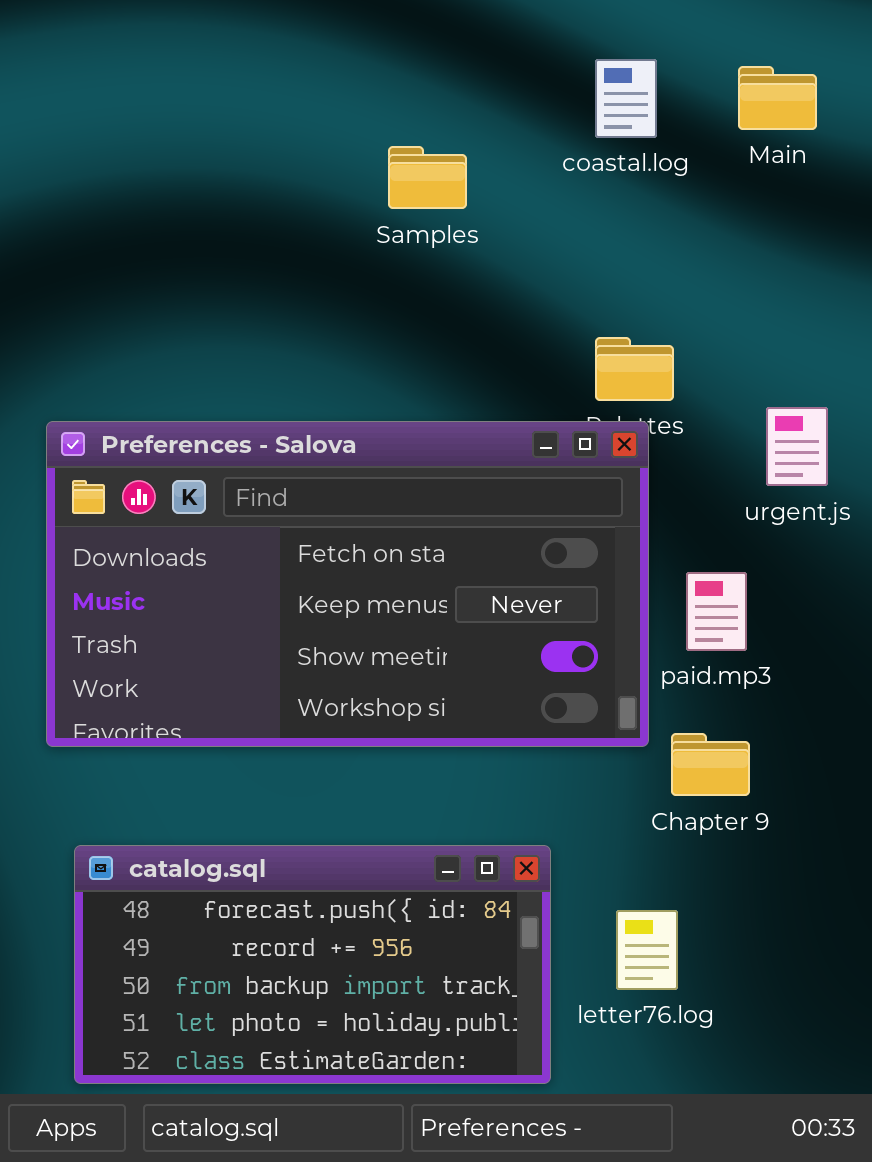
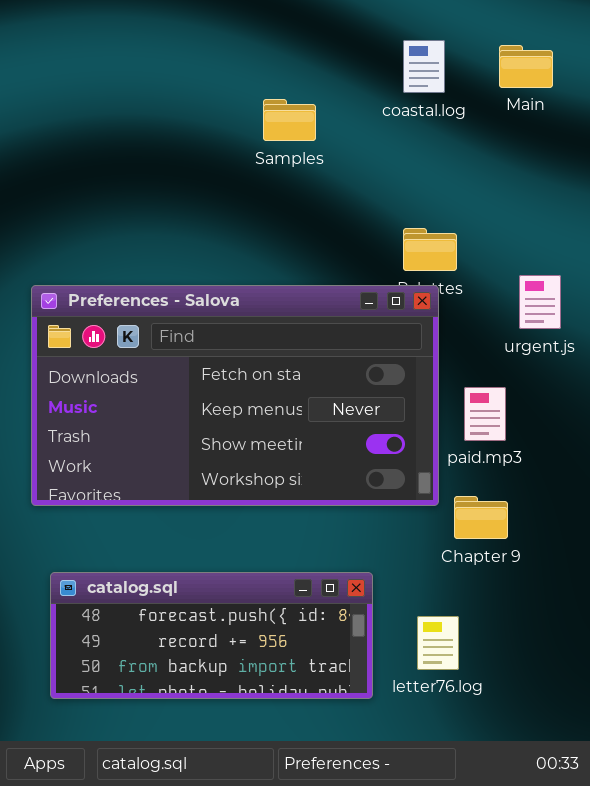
catalog.sql: [74,845,551,1084] -> [50,572,373,699], resized

